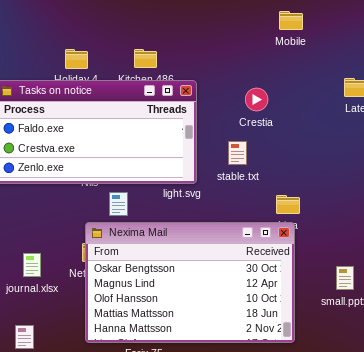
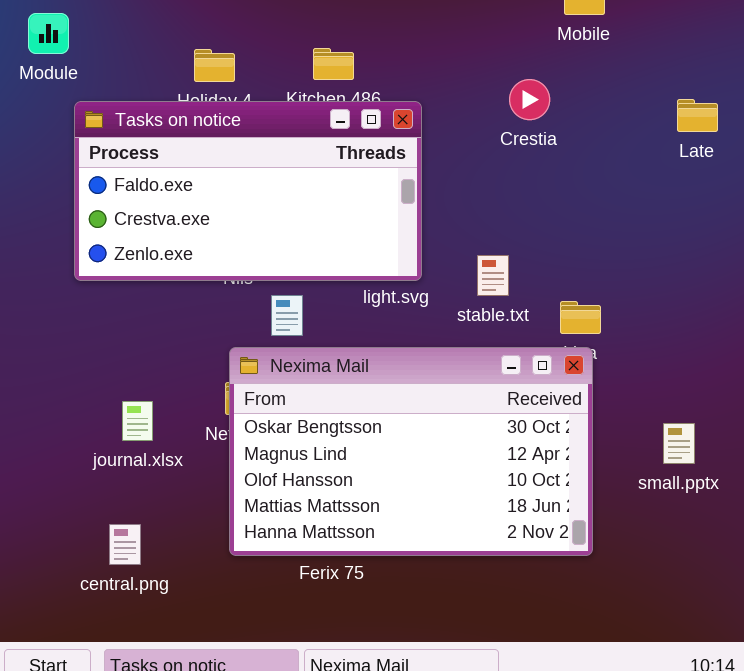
Crestia: [245,88,268,111] -> [509,79,550,120], moved
stable.txt: [228,141,247,165] -> [477,255,509,296], moved

